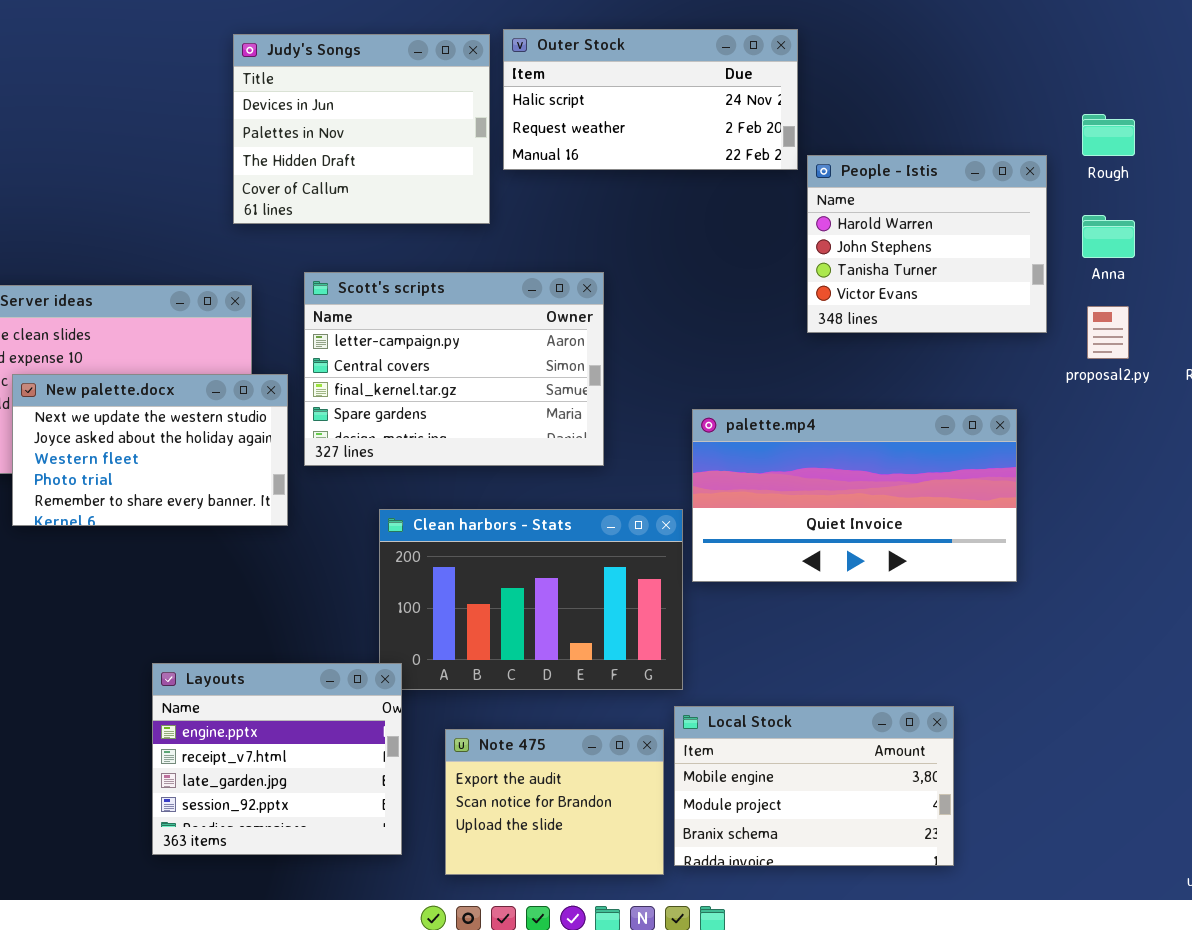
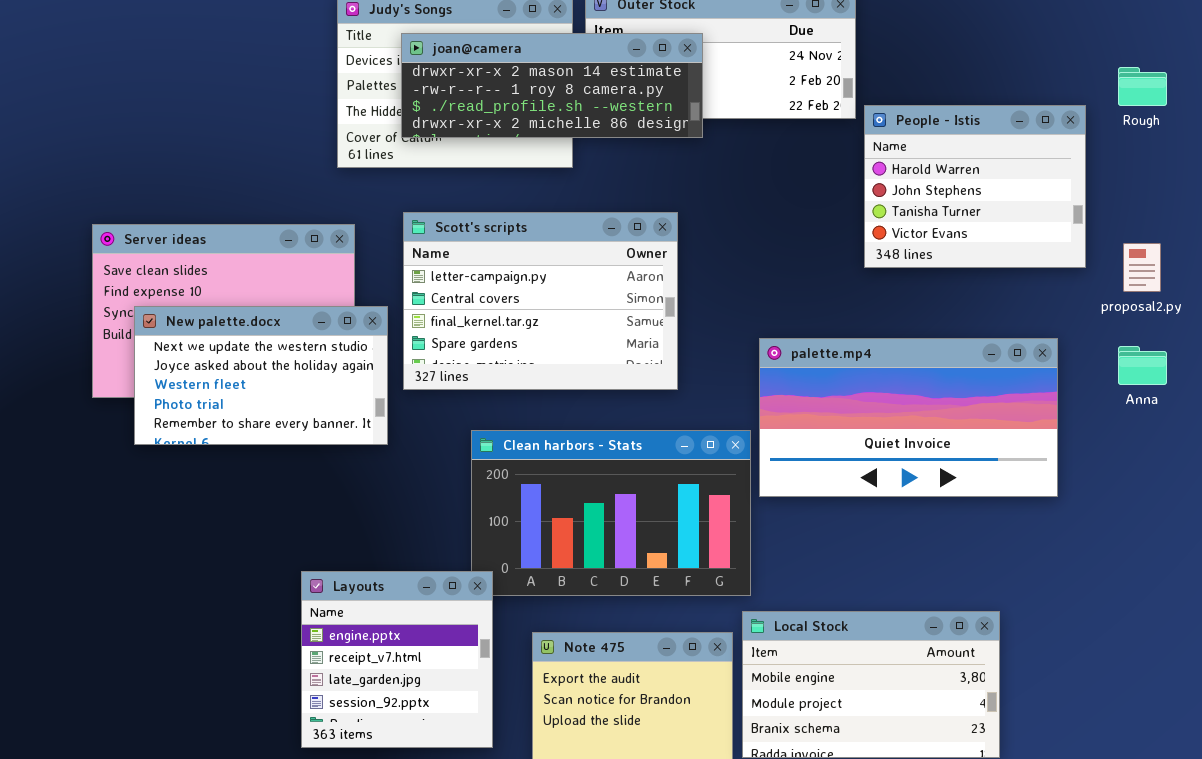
joan@camera: none -> [401,33,703,138], opened
Anna: [1082,215,1135,258] -> [1118,346,1167,385], moved
Layouts: [152,663,402,855] -> [301,571,493,748], resized

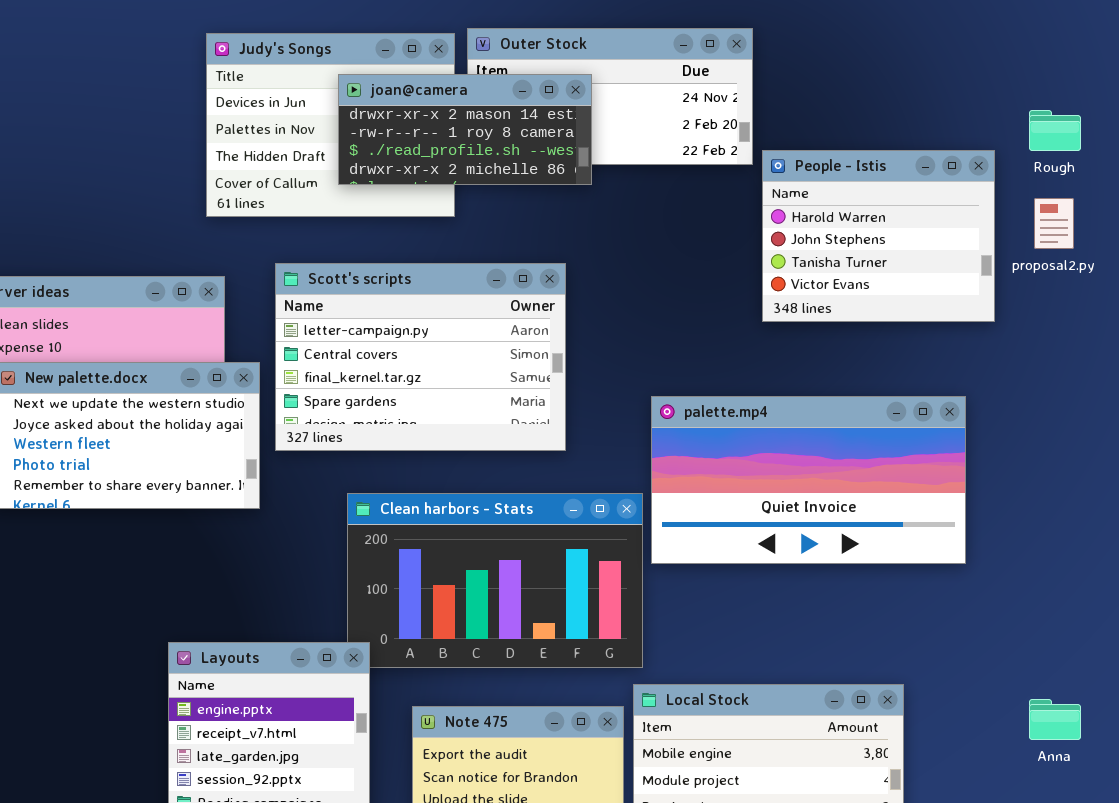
joan@camera: [401,33,703,138] -> [338,74,592,185], resized
proposal2.py: [1123,243,1161,292] -> [1034,198,1074,249], moved
Anna: [1118,346,1167,385] -> [1029,699,1081,740], moved

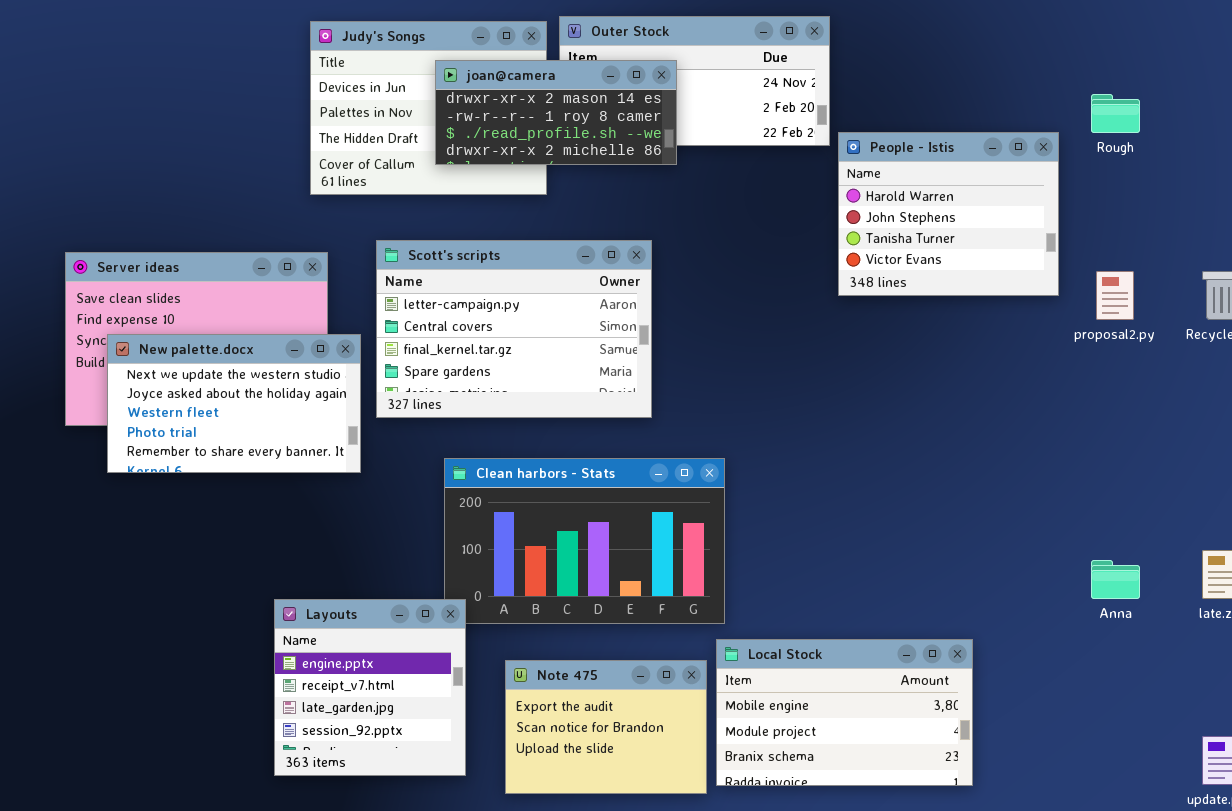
proposal2.py: [1034,198,1074,249] -> [1096,271,1134,320], moved
palette.mp4: [651,396,966,564] -> none, closed
Anna: [1029,699,1081,740] -> [1091,560,1140,599], moved

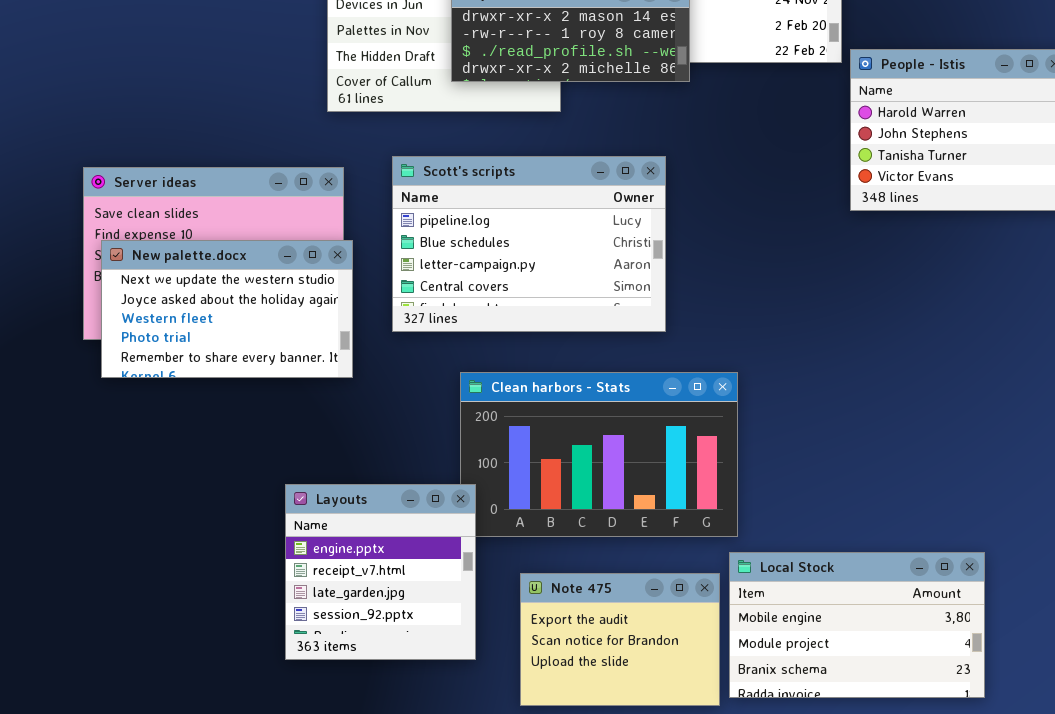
Scott's scripts: [376,240,652,418] -> [392,156,666,332], scrolled up 2 rows
New palette.docx: [107,334,361,473] -> [101,240,353,378], moved
Layouts: [274,599,466,776] -> [285,484,476,660], moved

